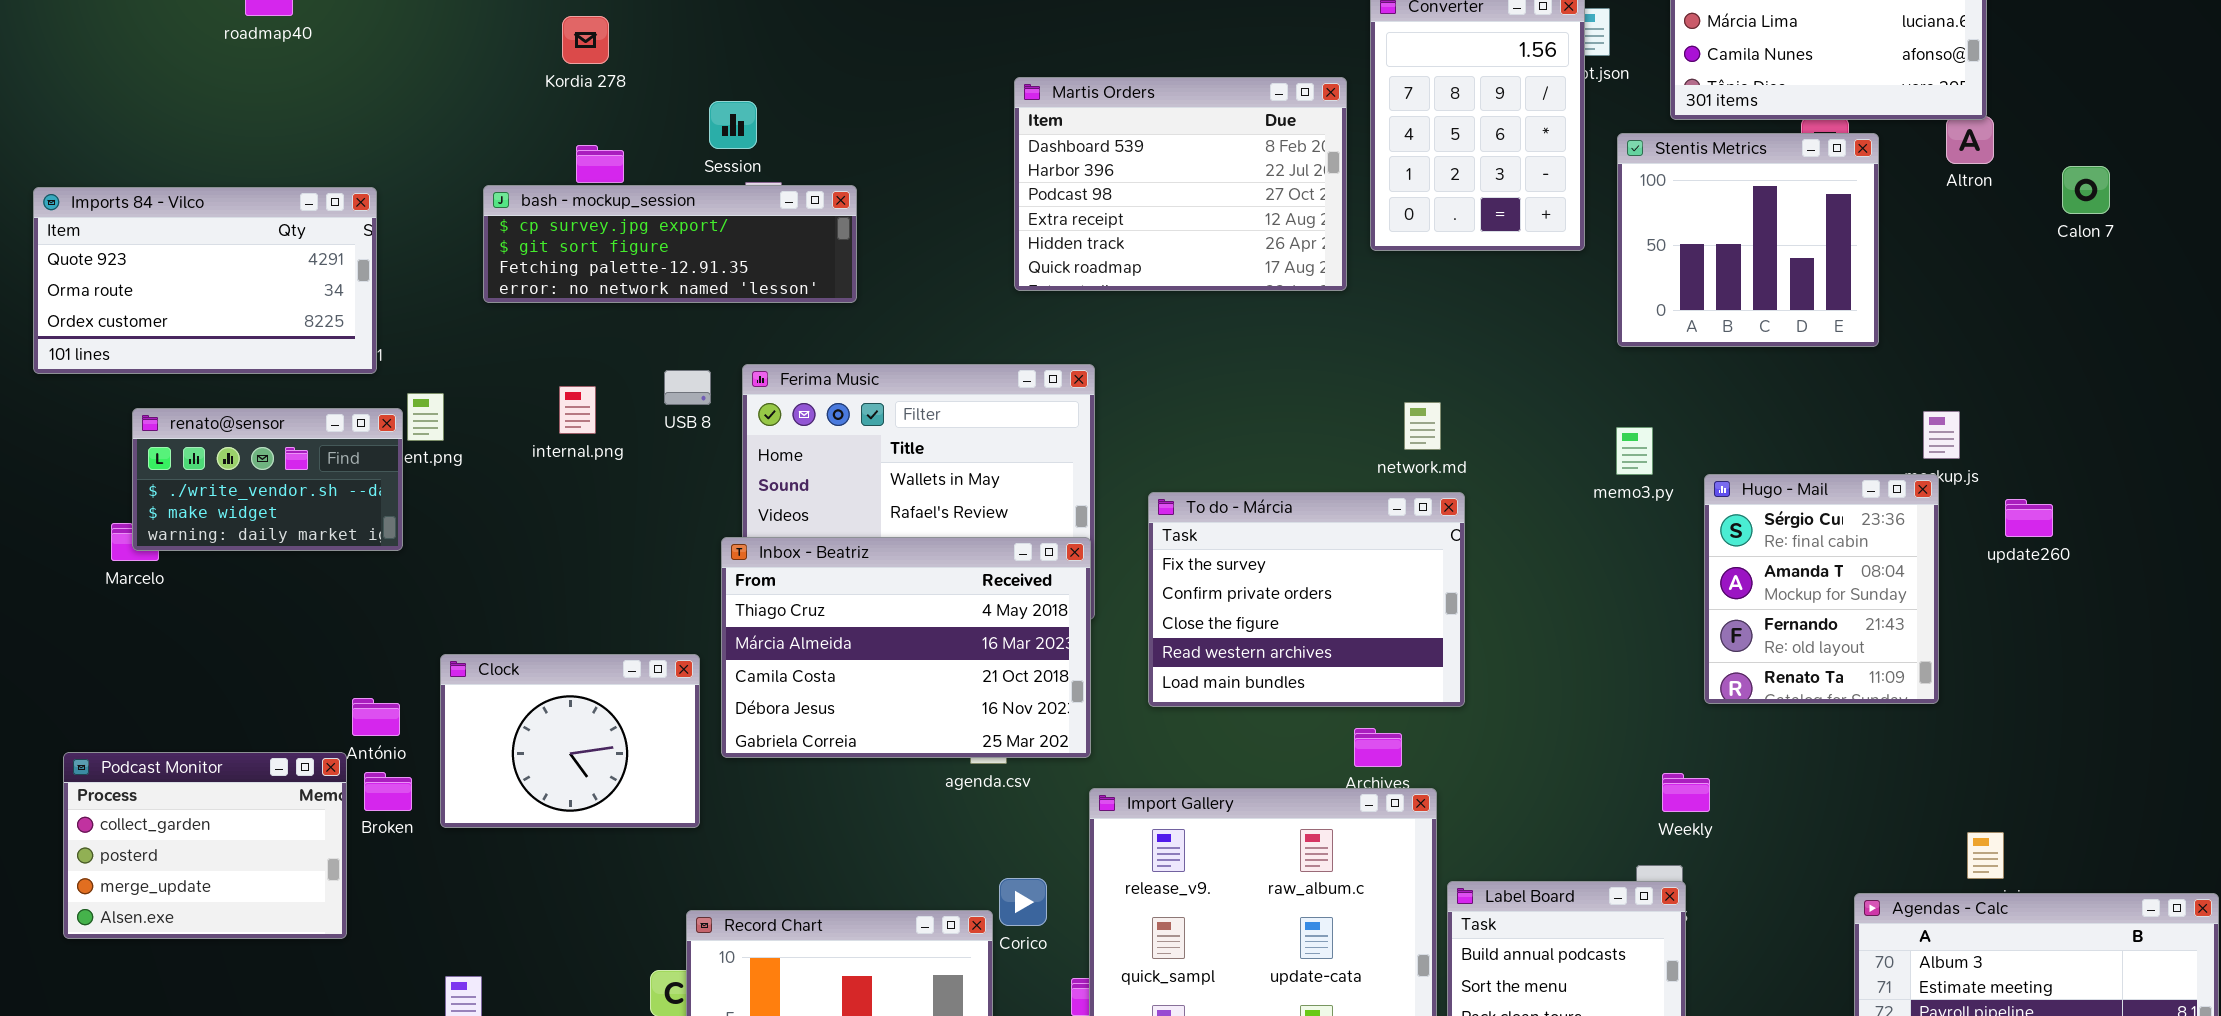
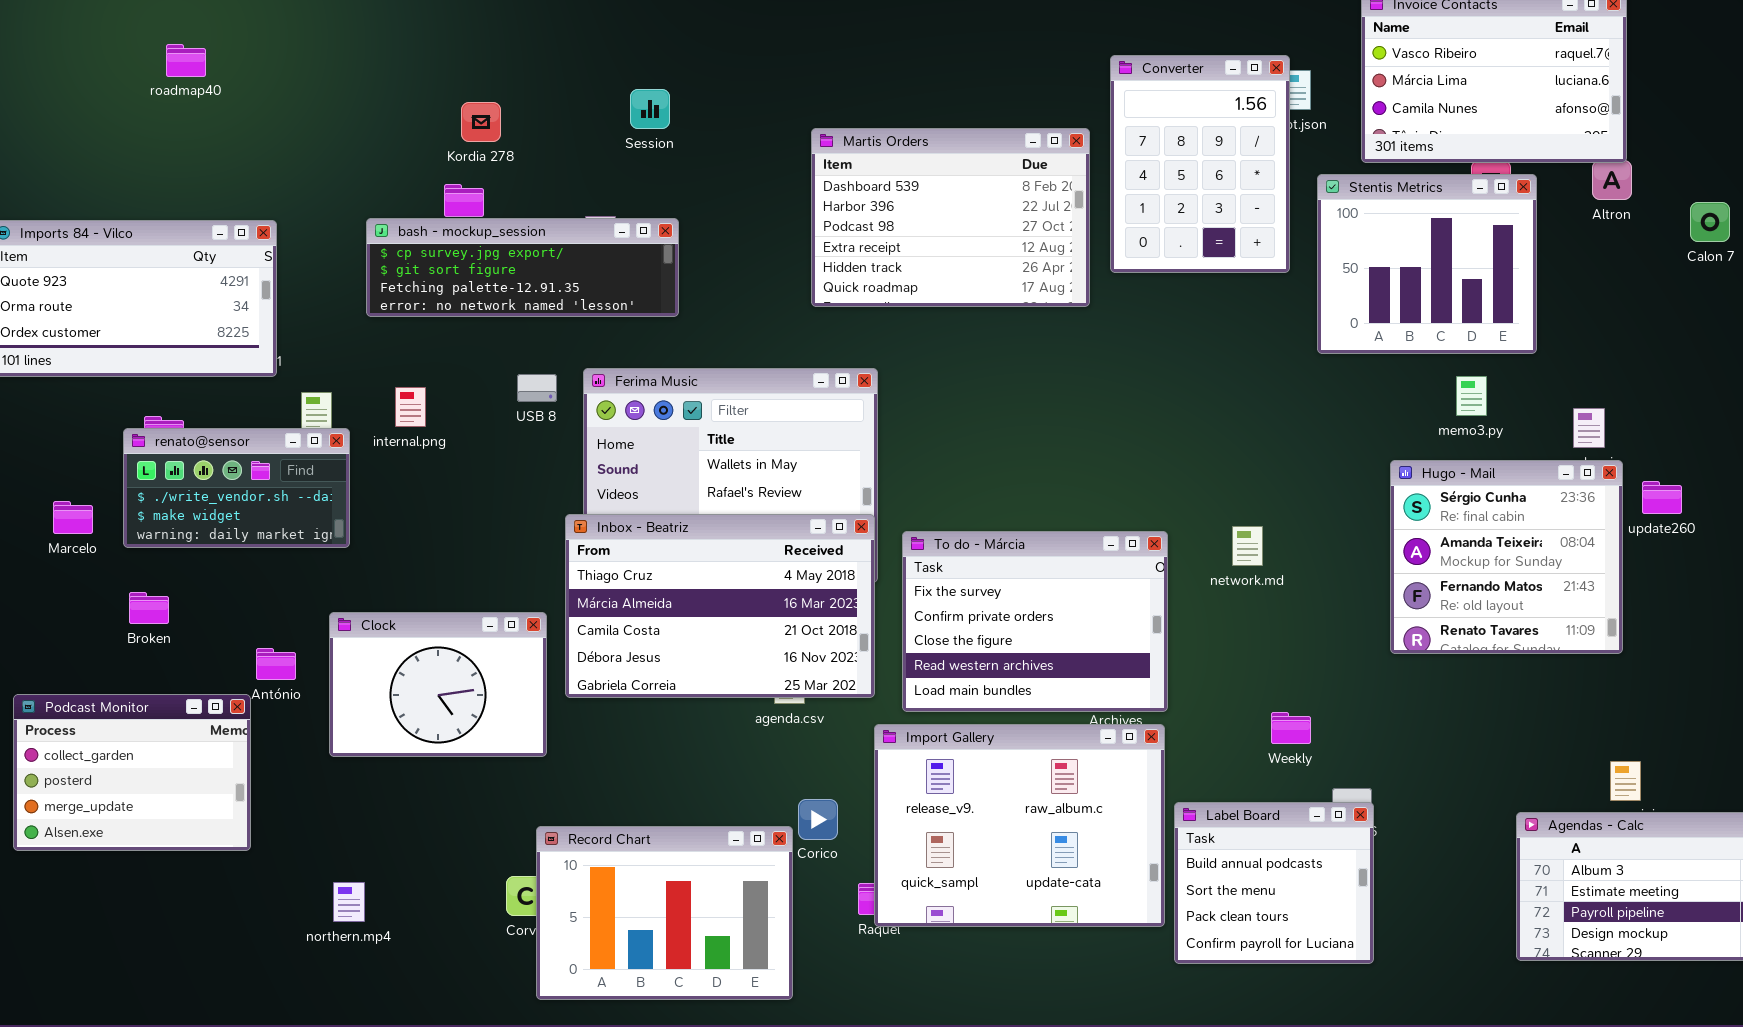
Kordia 278: [562,16,609,64] -> [461,102,501,142], moved
Session: [709,101,757,149] -> [630,89,670,129], moved
internal.png: [559,386,596,434] -> [395,387,426,427], moved
network.md: [1404,402,1441,450] -> [1232,526,1263,566], moved
renato@sensor: [132,408,403,551] -> [123,428,350,548], moved
memo3.py: [1616,427,1653,475] -> [1456,376,1487,416], moved
Hugo - Mail: [1704,474,1939,704] -> [1390,460,1623,654], resized
To do - Márcia: [1148,492,1465,707] -> [902,531,1168,712], moved
Broken: [364,772,412,811] -> [129,592,169,624], moved
Weekly: [1662,773,1710,812] -> [1271,712,1311,744], moved

